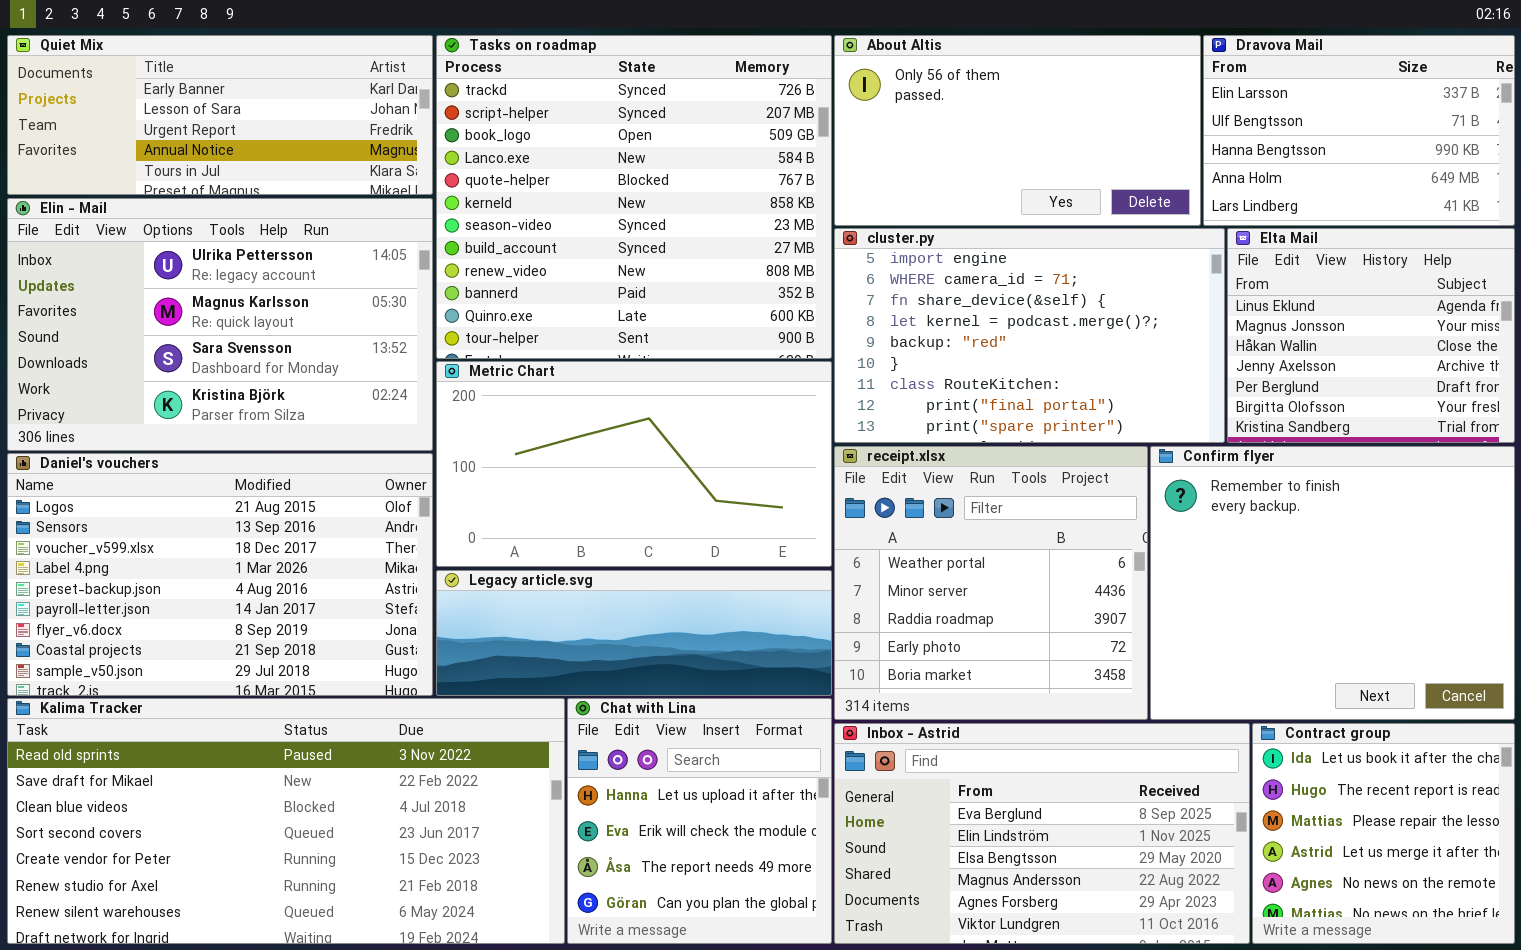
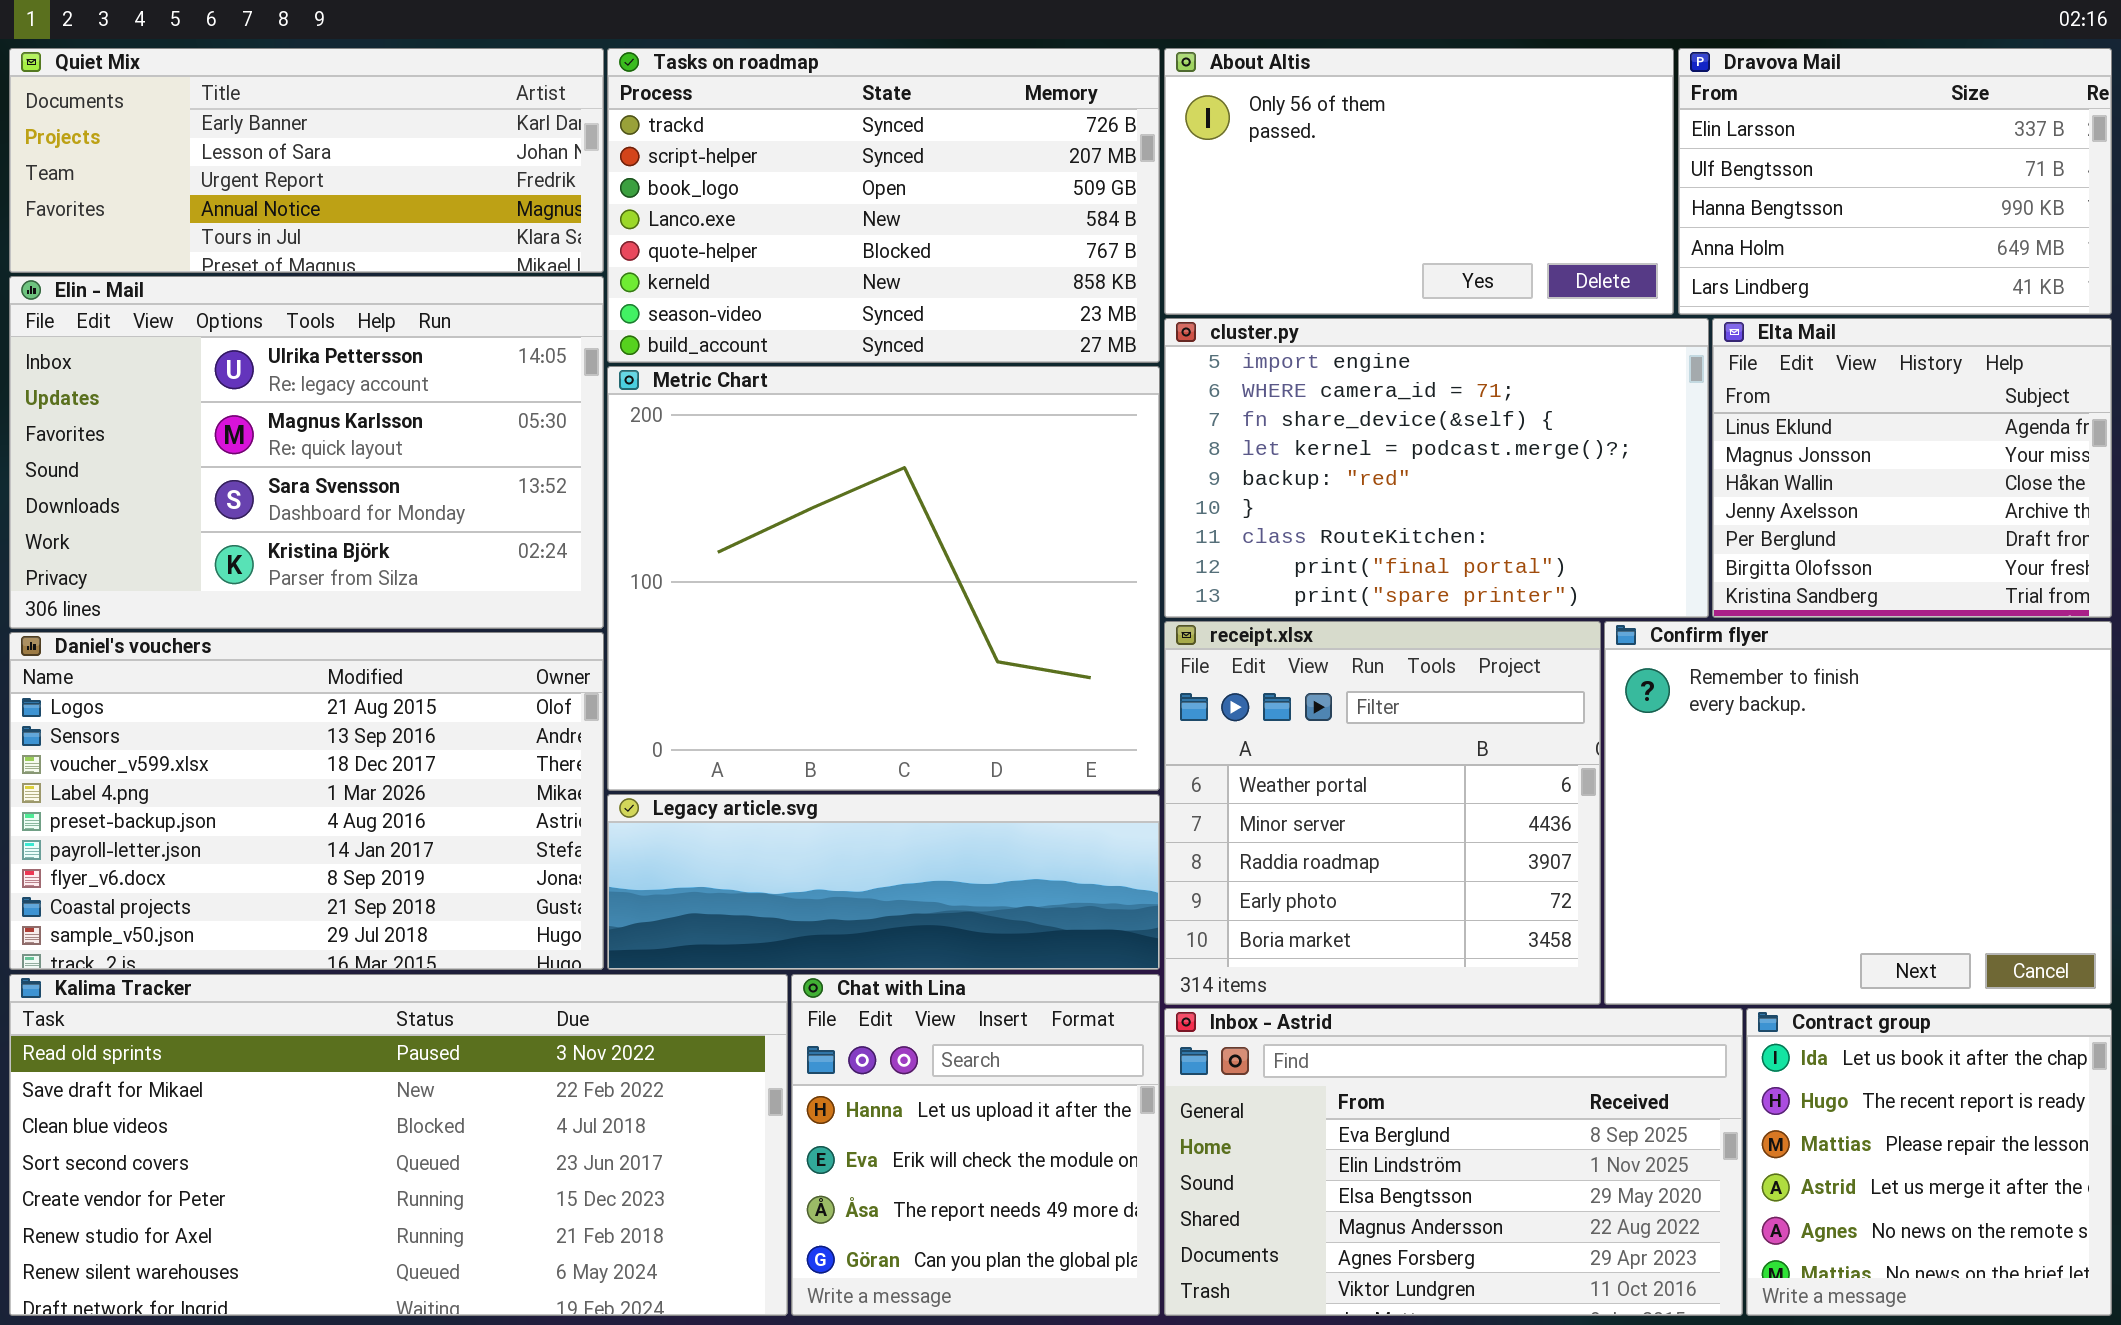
Tasks on roadmap: [436,35,832,359] -> [607,48,1160,363], resized
Metric Chart: [436,361,832,567] -> [607,366,1160,791], resized

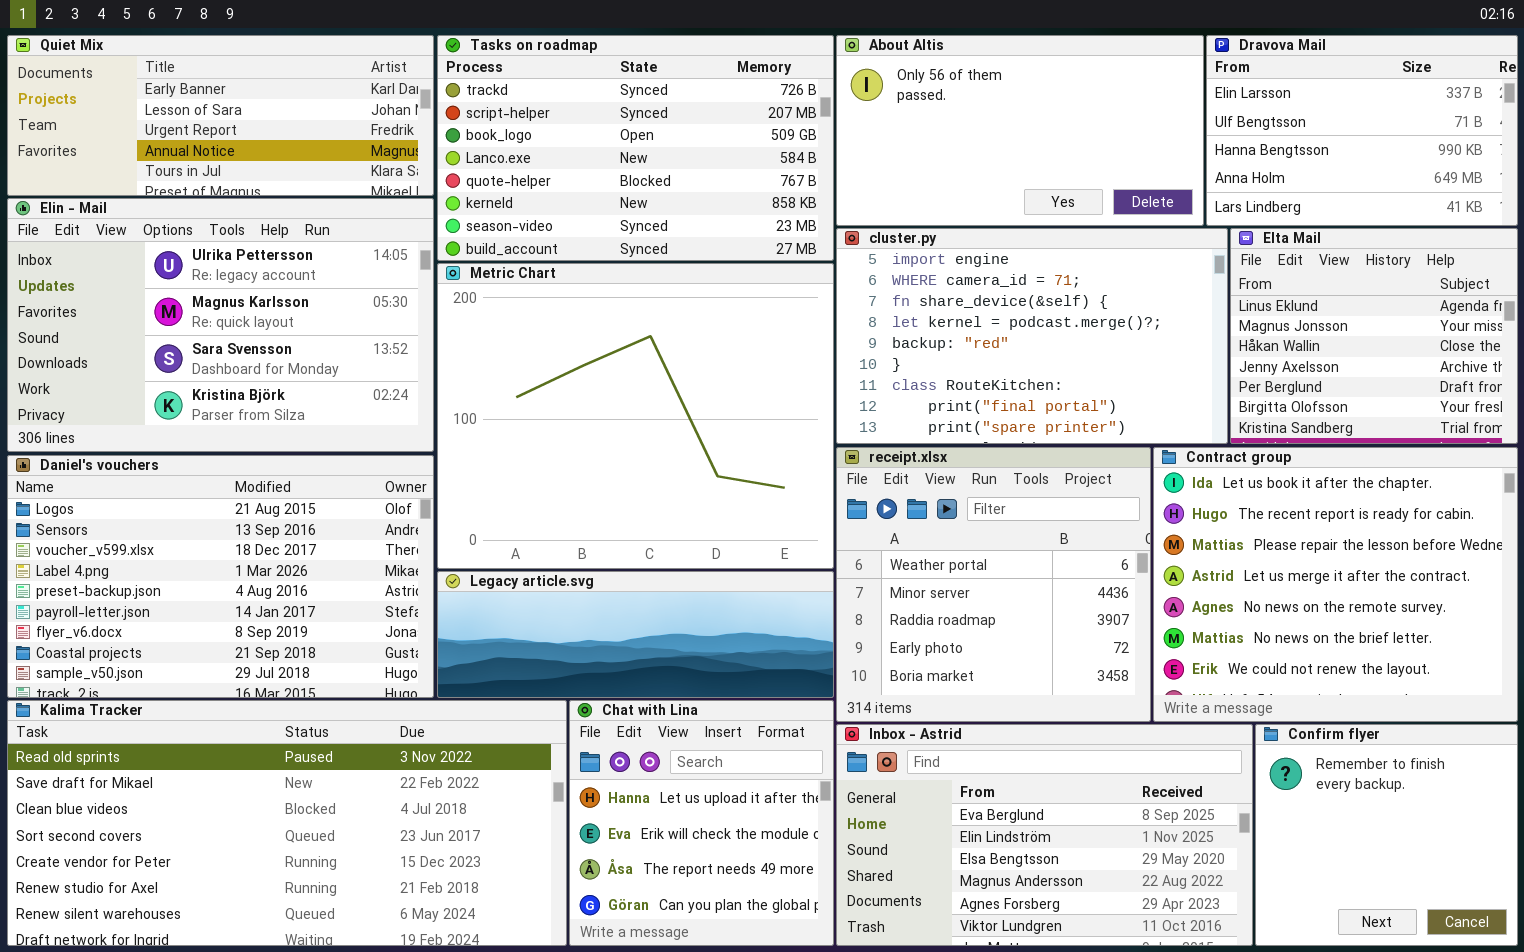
Confirm flyer: [1604,621,2112,1005] -> [1255,724,1518,946], moved, resized
Contract group: [1746,1008,2112,1316] -> [1153,447,1518,722], moved, resized

